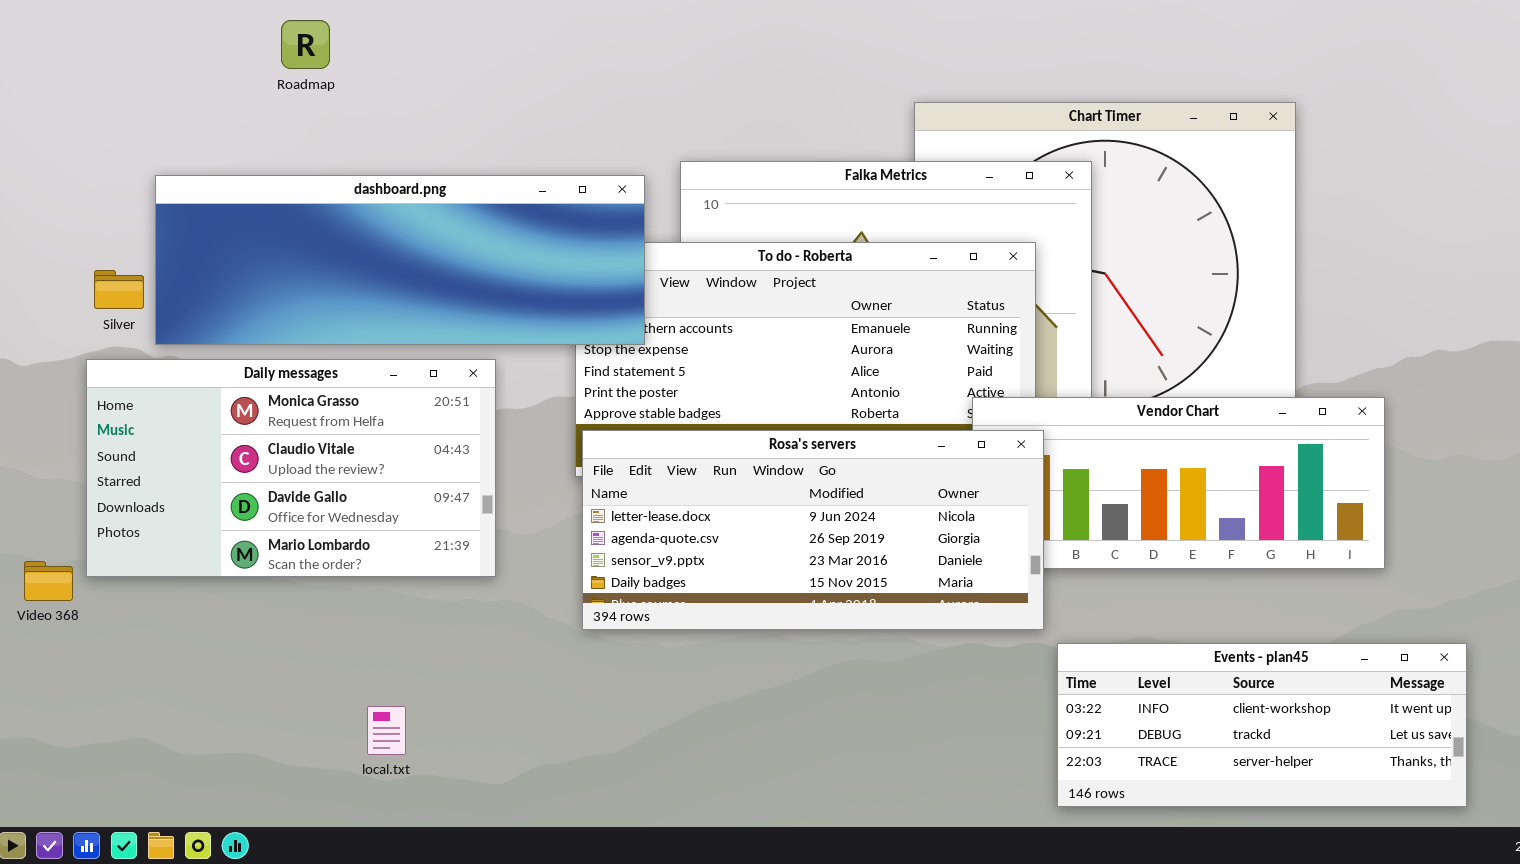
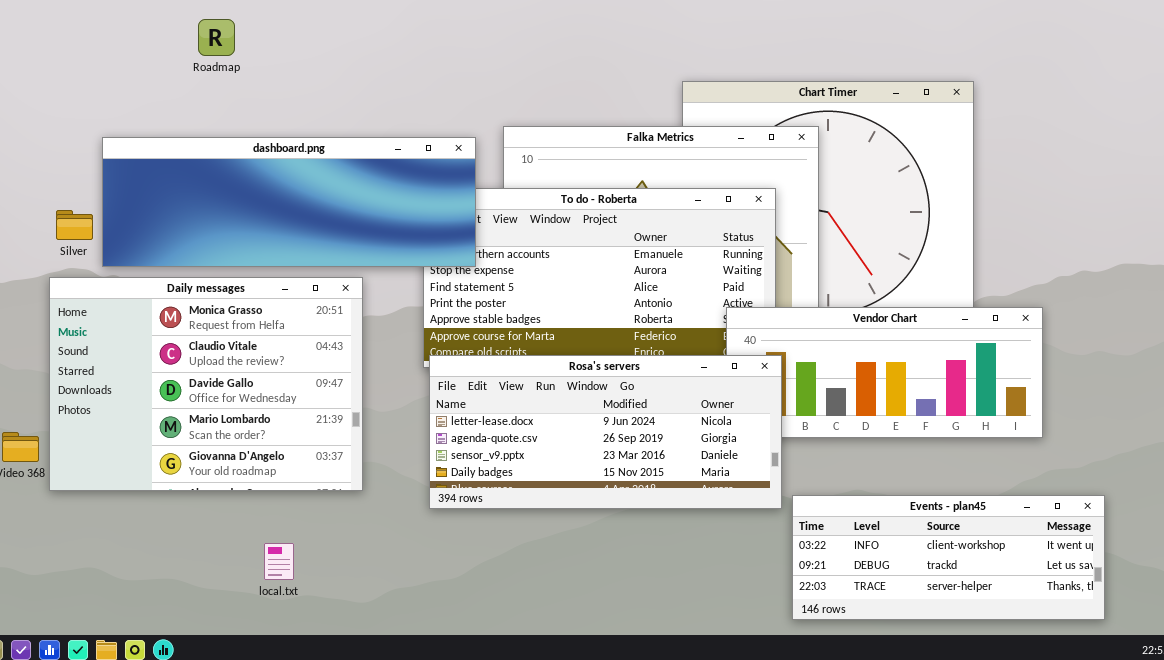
Daily messages: [86,359,496,577] -> [49,277,363,491], resized
Rosa's servers: [582,430,1044,630] -> [429,355,782,509], moved

